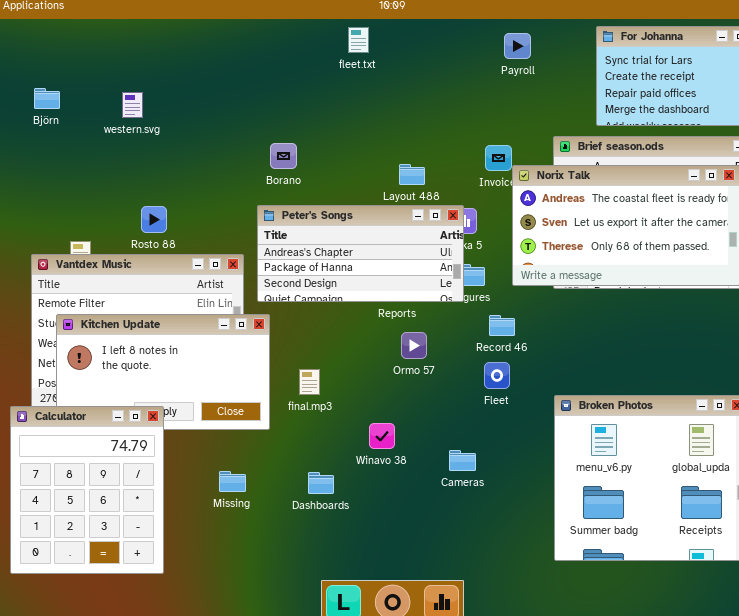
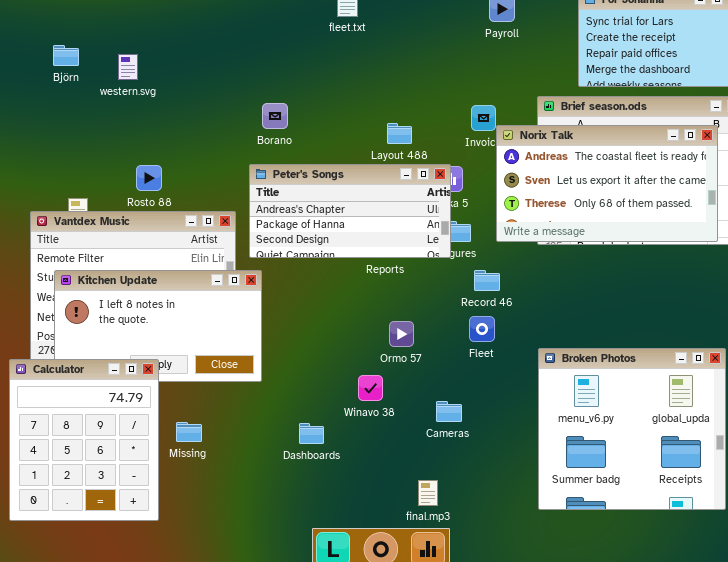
Björn: [34,88,60,109] -> [53,45,79,66], moved
Ormo 57: [401,332,427,359] -> [389,321,414,347], moved
final.mp3: [299,369,320,395] -> [418,480,438,506], moved
Missing: [219,471,246,492] -> [176,422,202,442], moved

